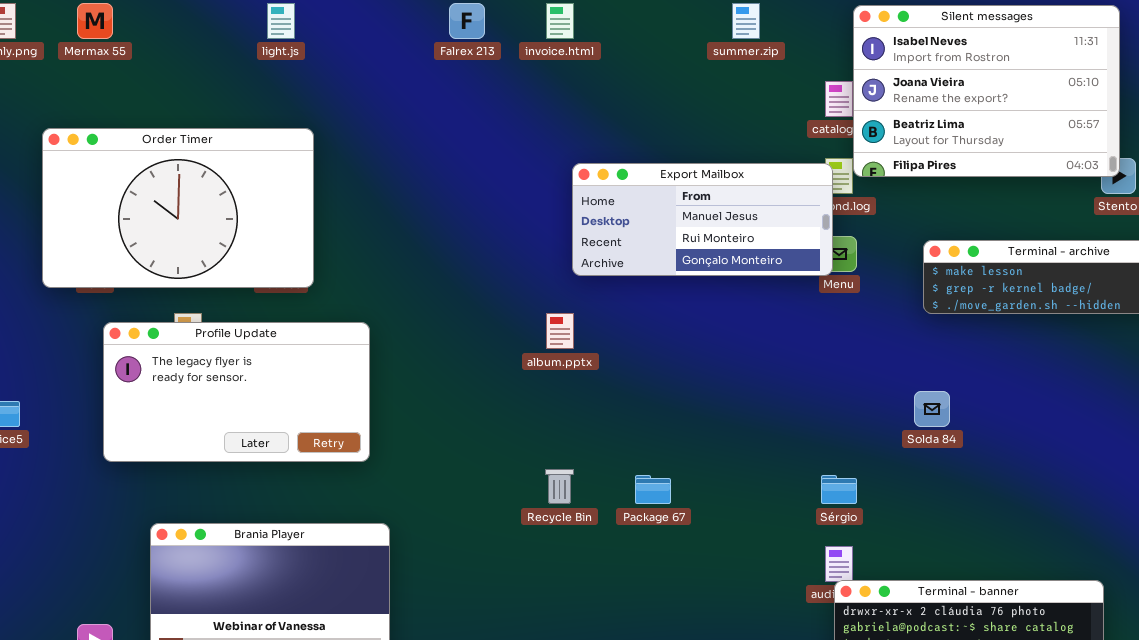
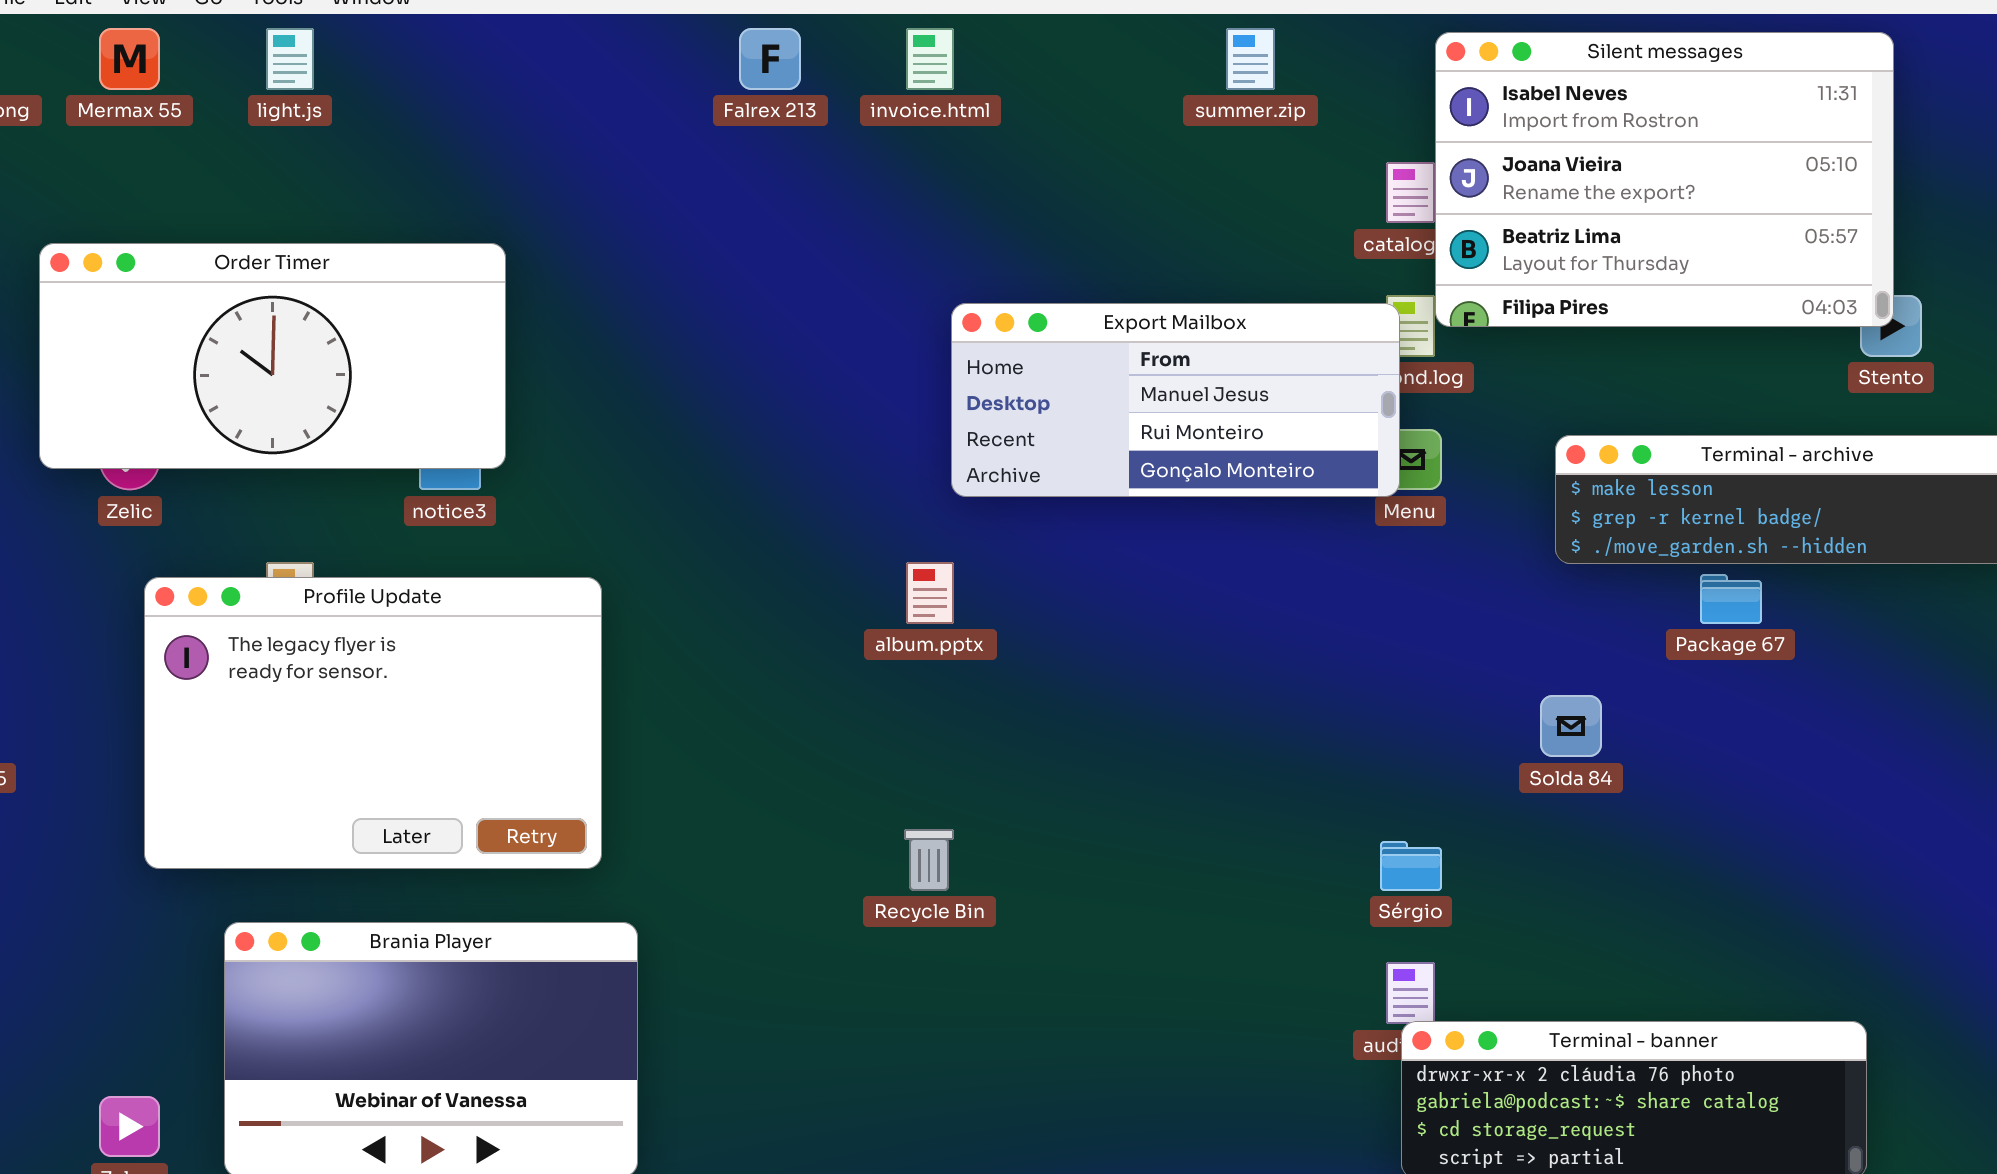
light.js: [267,3,295,39] -> [266,28,314,90], moved
Order Timer: [42,128,314,288] -> [39,243,506,469], resized
Profile Update: [103,322,370,462] -> [144,577,602,869], resized
Package 67: [635,475,671,504] -> [1700,574,1762,624], moved

